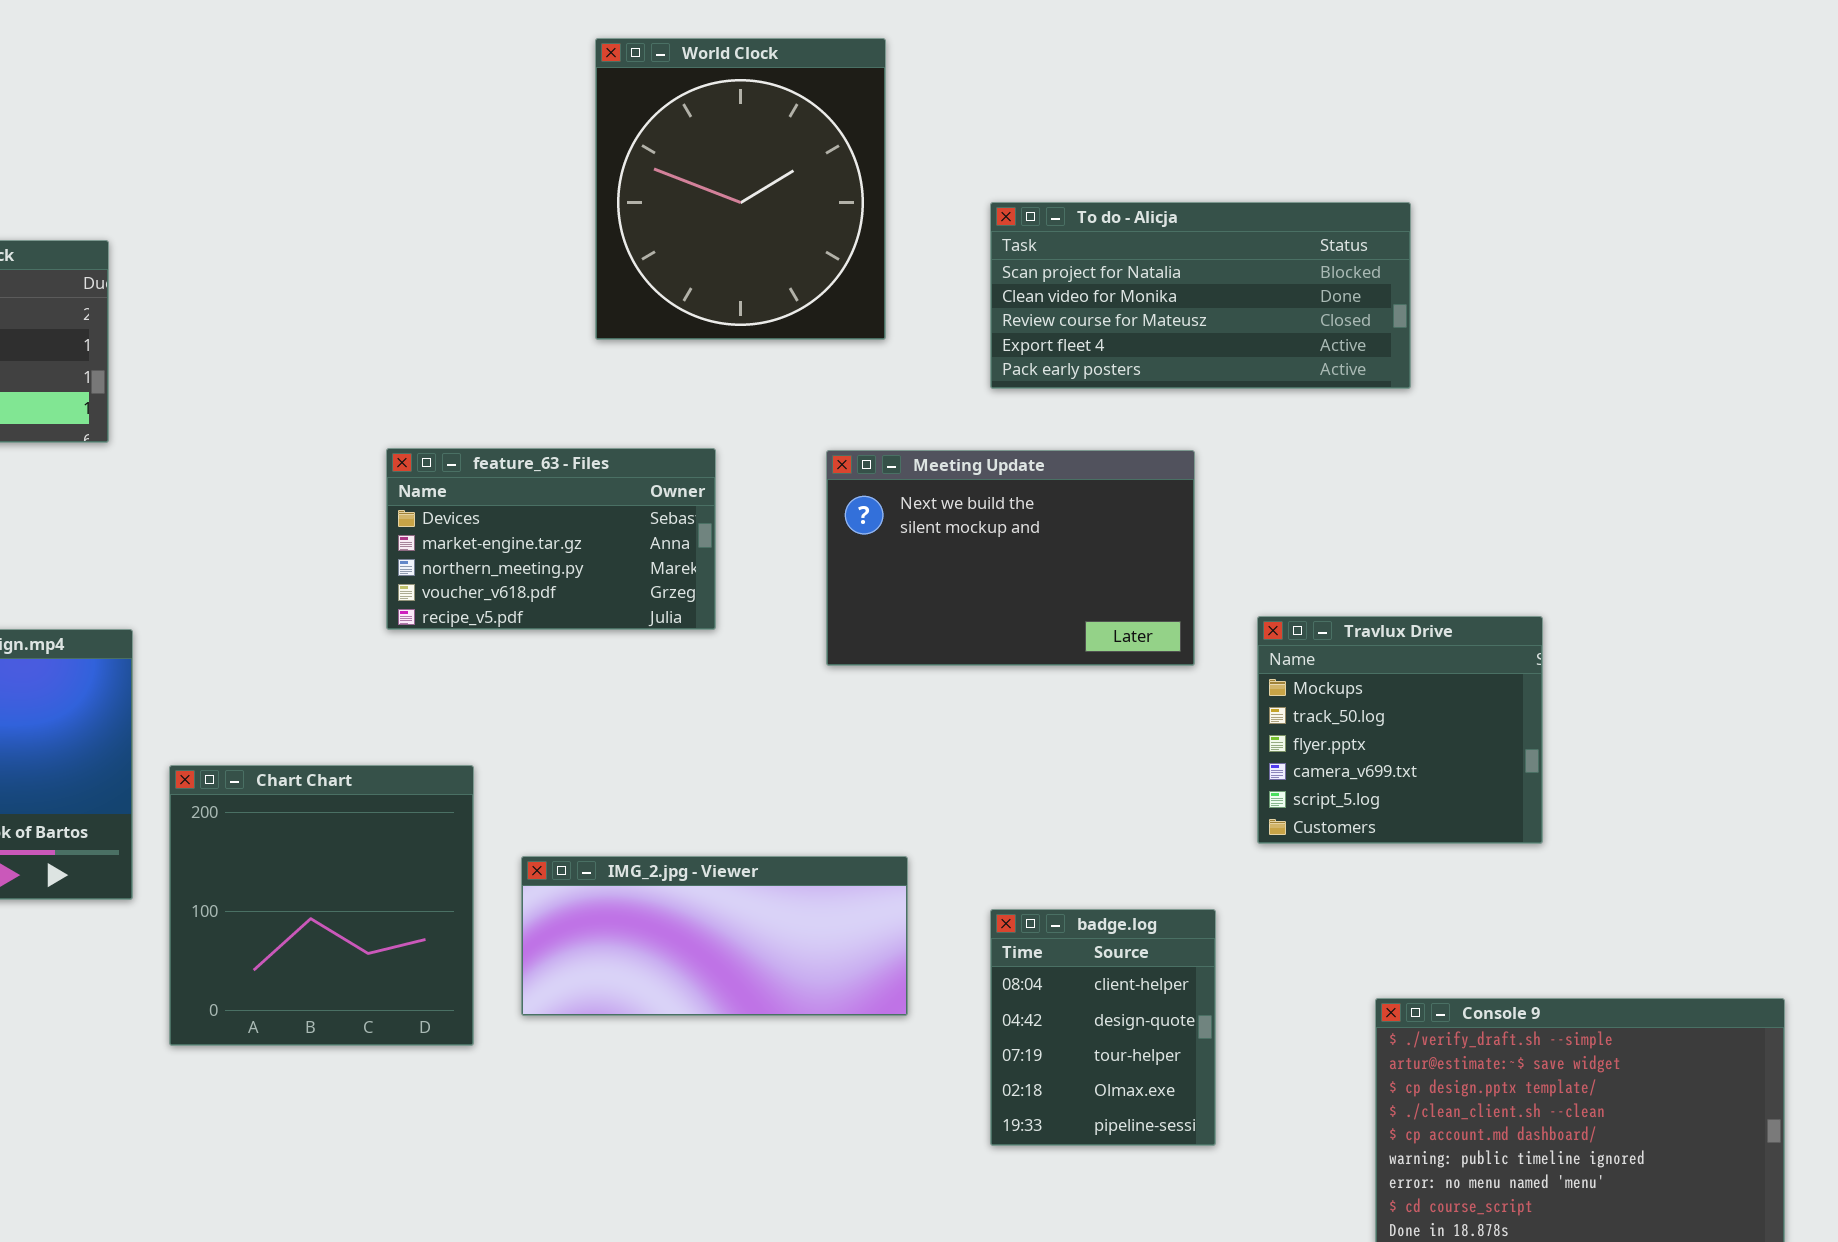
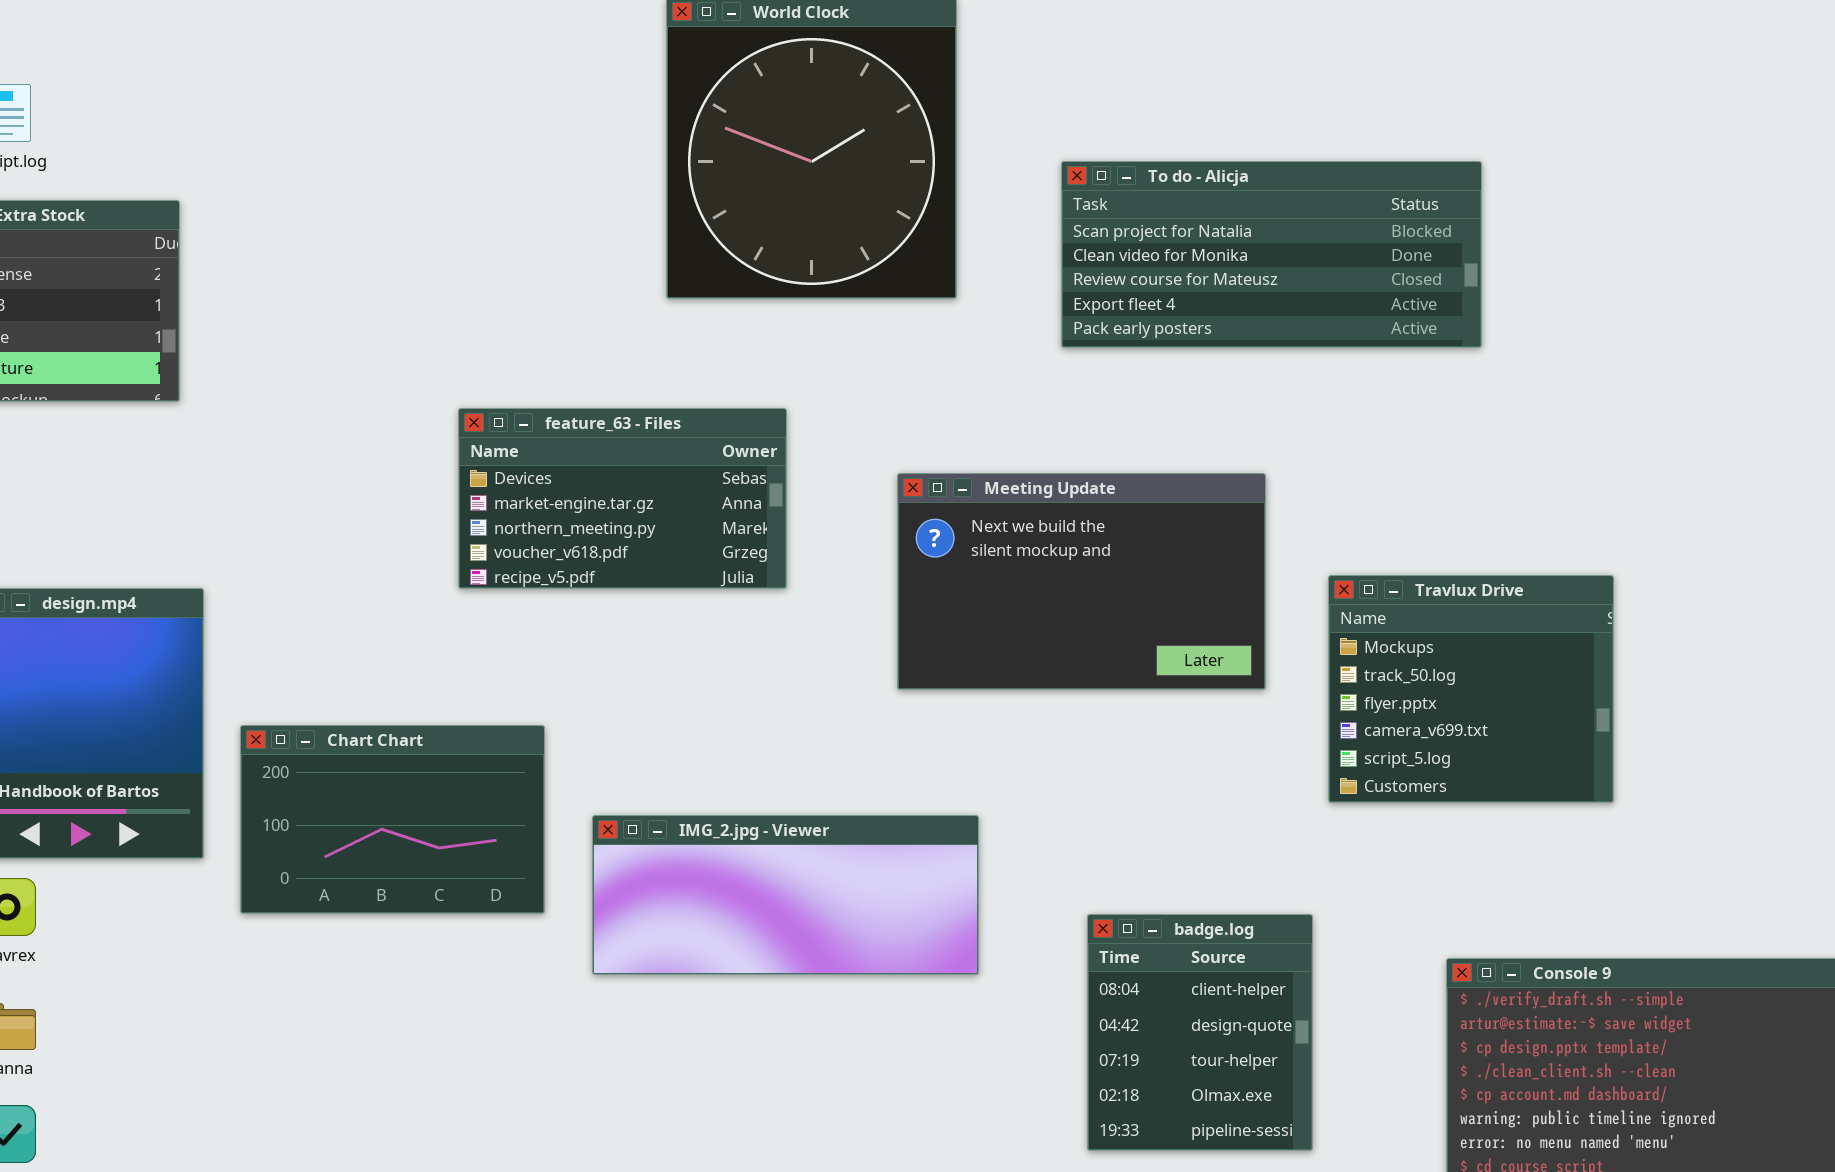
Meeting Update: [826,450,1195,666] -> [897,473,1266,690], moved
Chart Chart: [169,765,474,1046] -> [240,725,545,914], resized
badge.log: [990,909,1216,1146] -> [1087,914,1313,1151], moved

